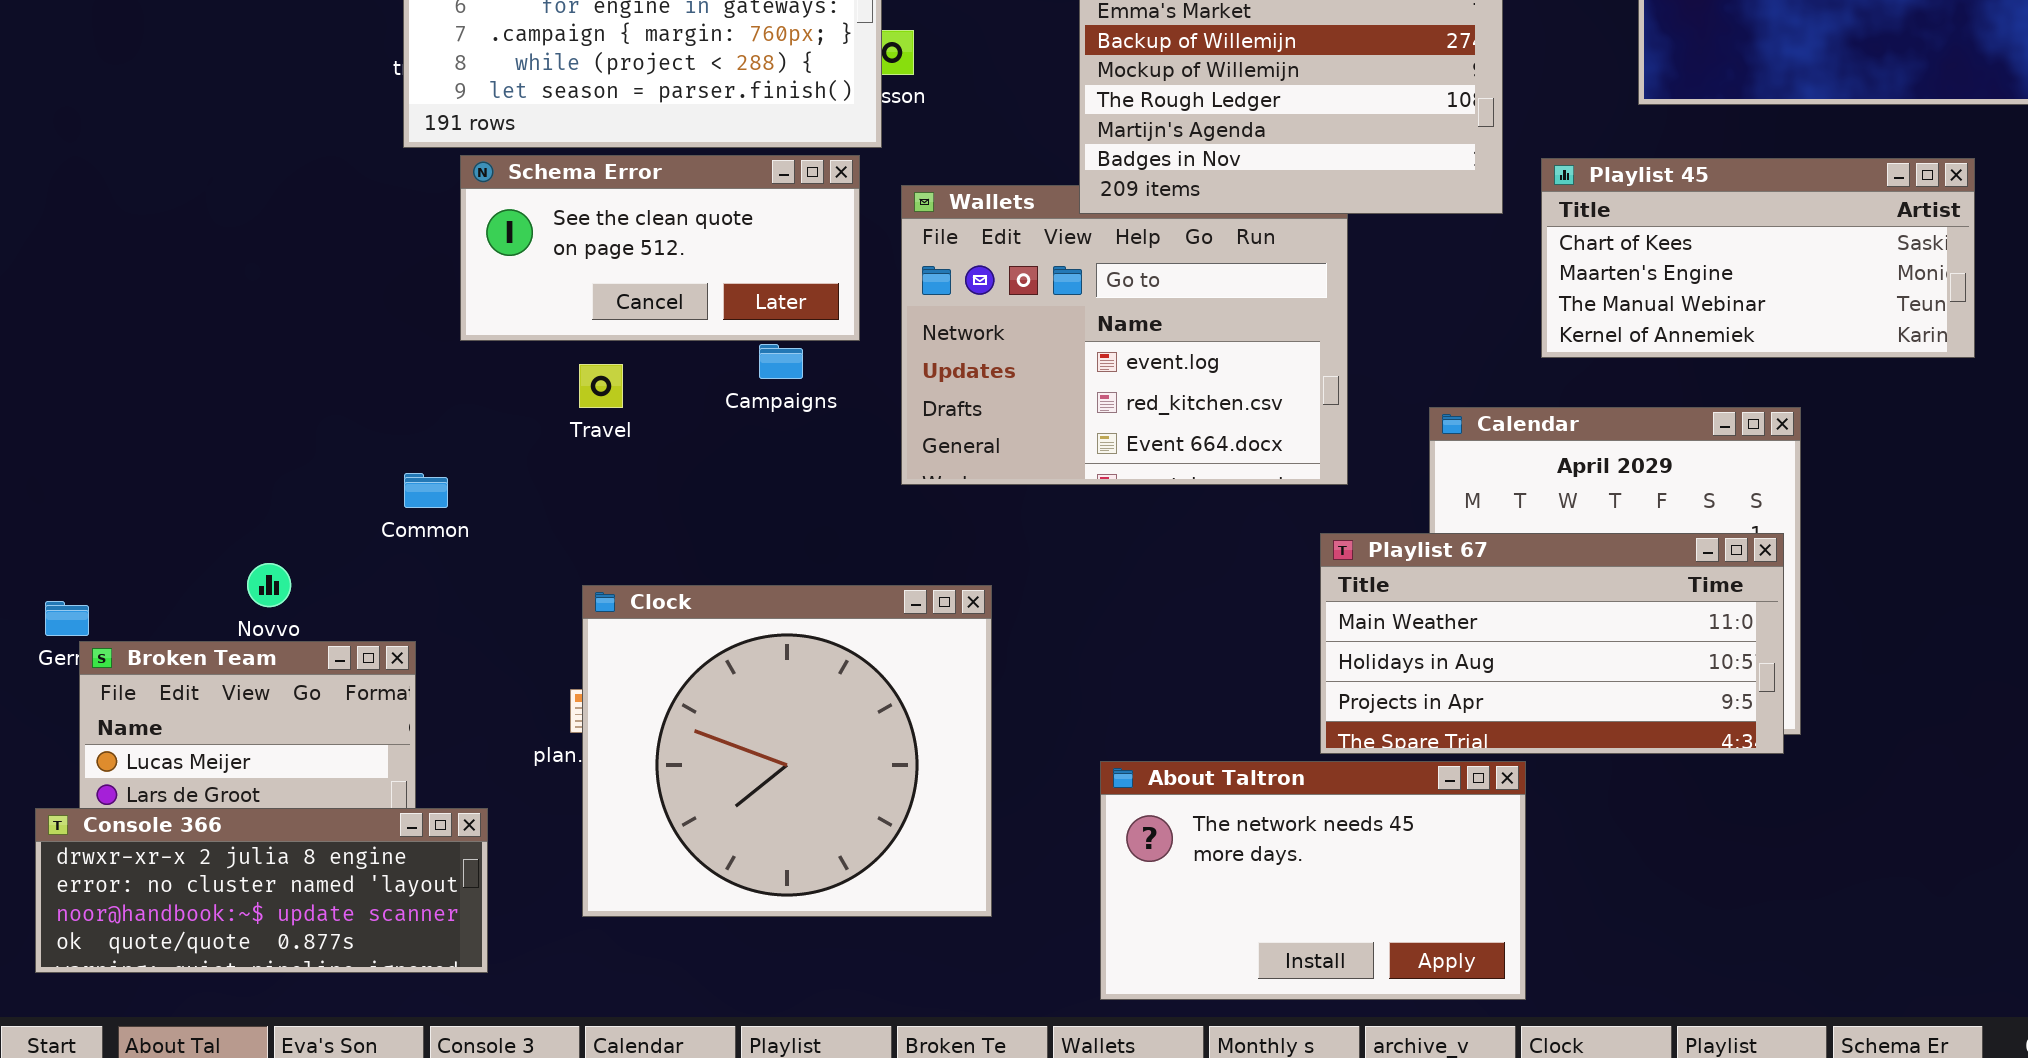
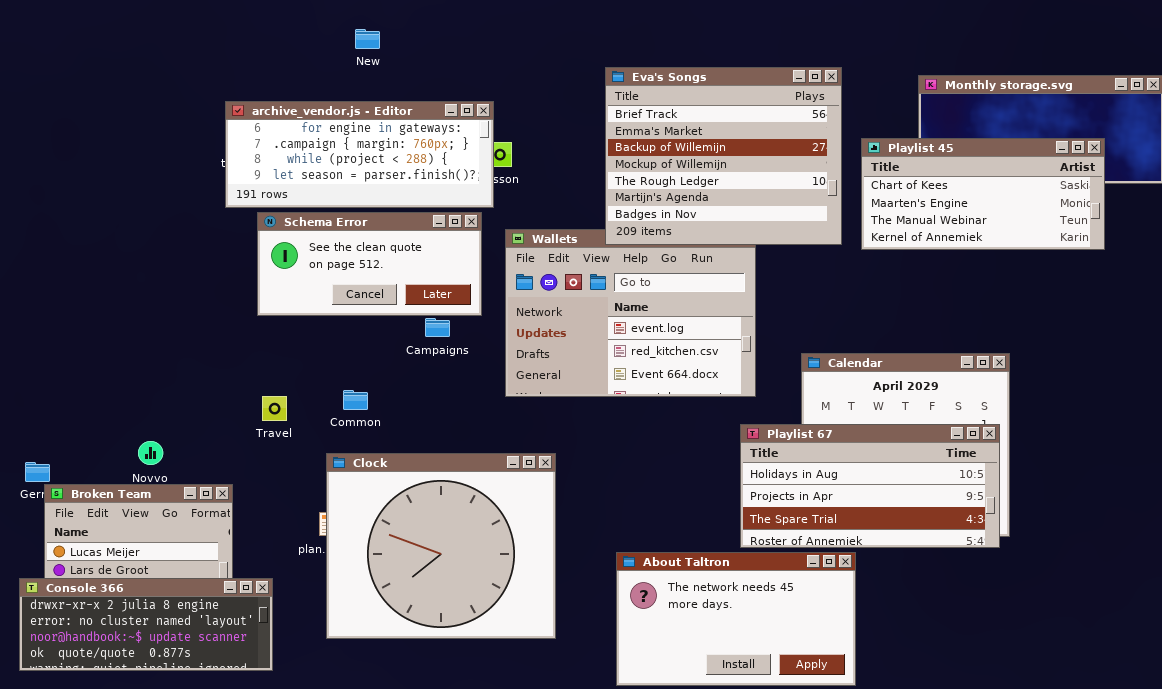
Playlist 45: [1541,158,1975,358] -> [861,138,1105,250], moved
Travel: [579,364,623,408] -> [262,396,287,421], moved
Common: [404,473,448,508] -> [343,390,368,410], moved
Playlist 67: [1320,533,1784,754] -> [740,424,1000,548], scrolled down 1 row

